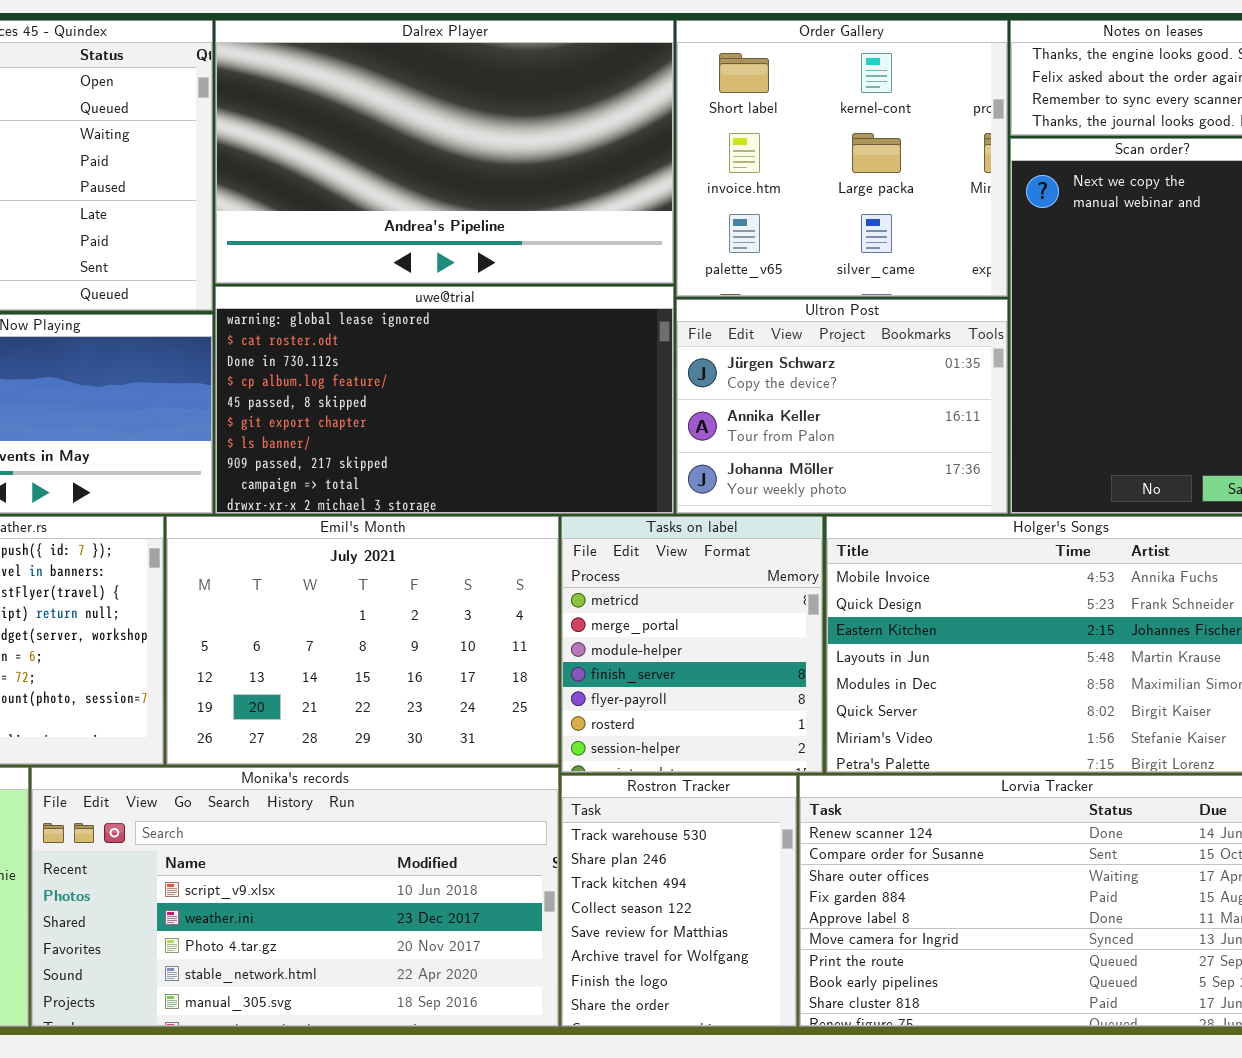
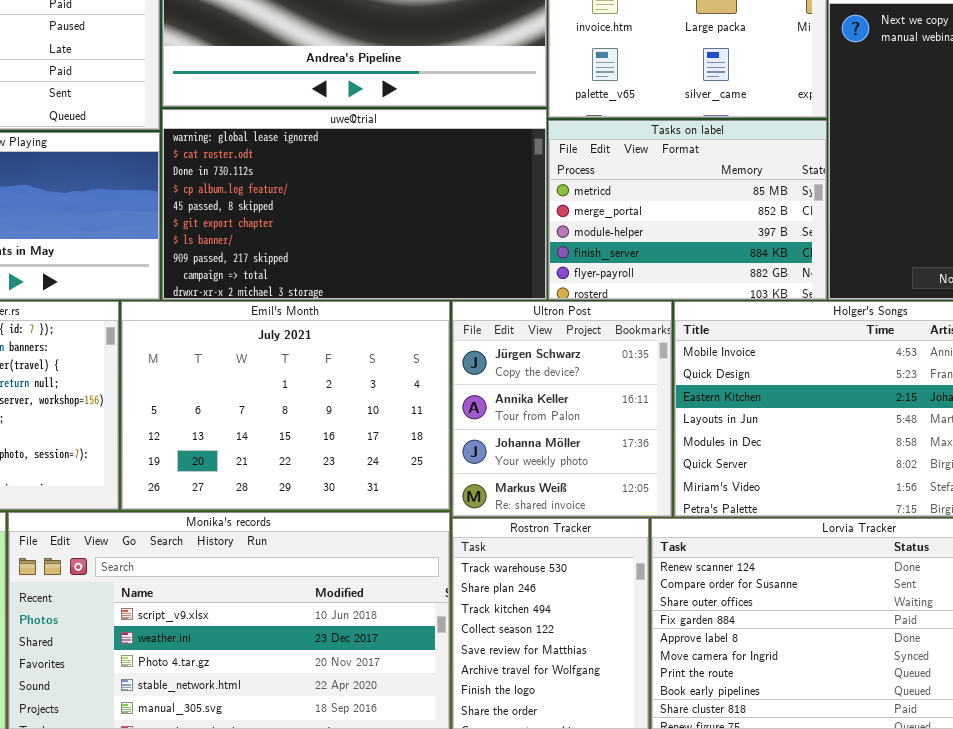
Ultron Post: [676,299,1008,514] -> [452,301,672,517], moved, resized
Tasks on label: [561,516,823,773] -> [548,120,827,300], moved, resized

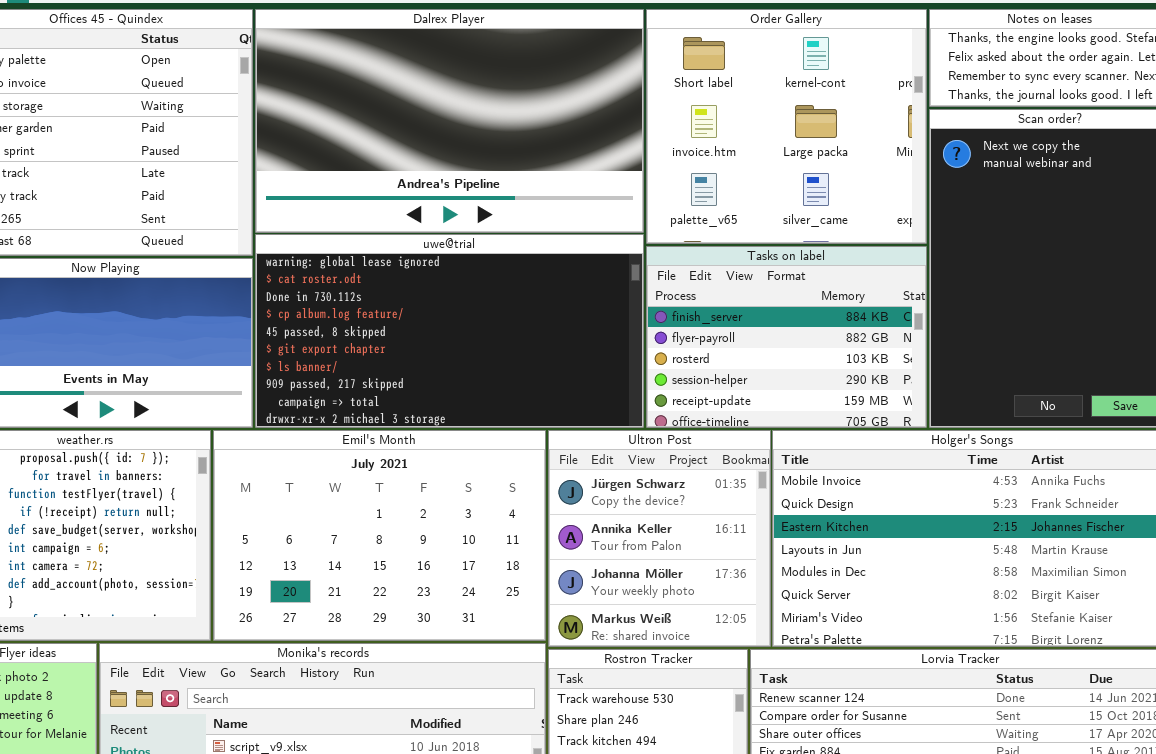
Tasks on label: [548,120,827,300] -> [646,246,927,428], scrolled down 3 rows

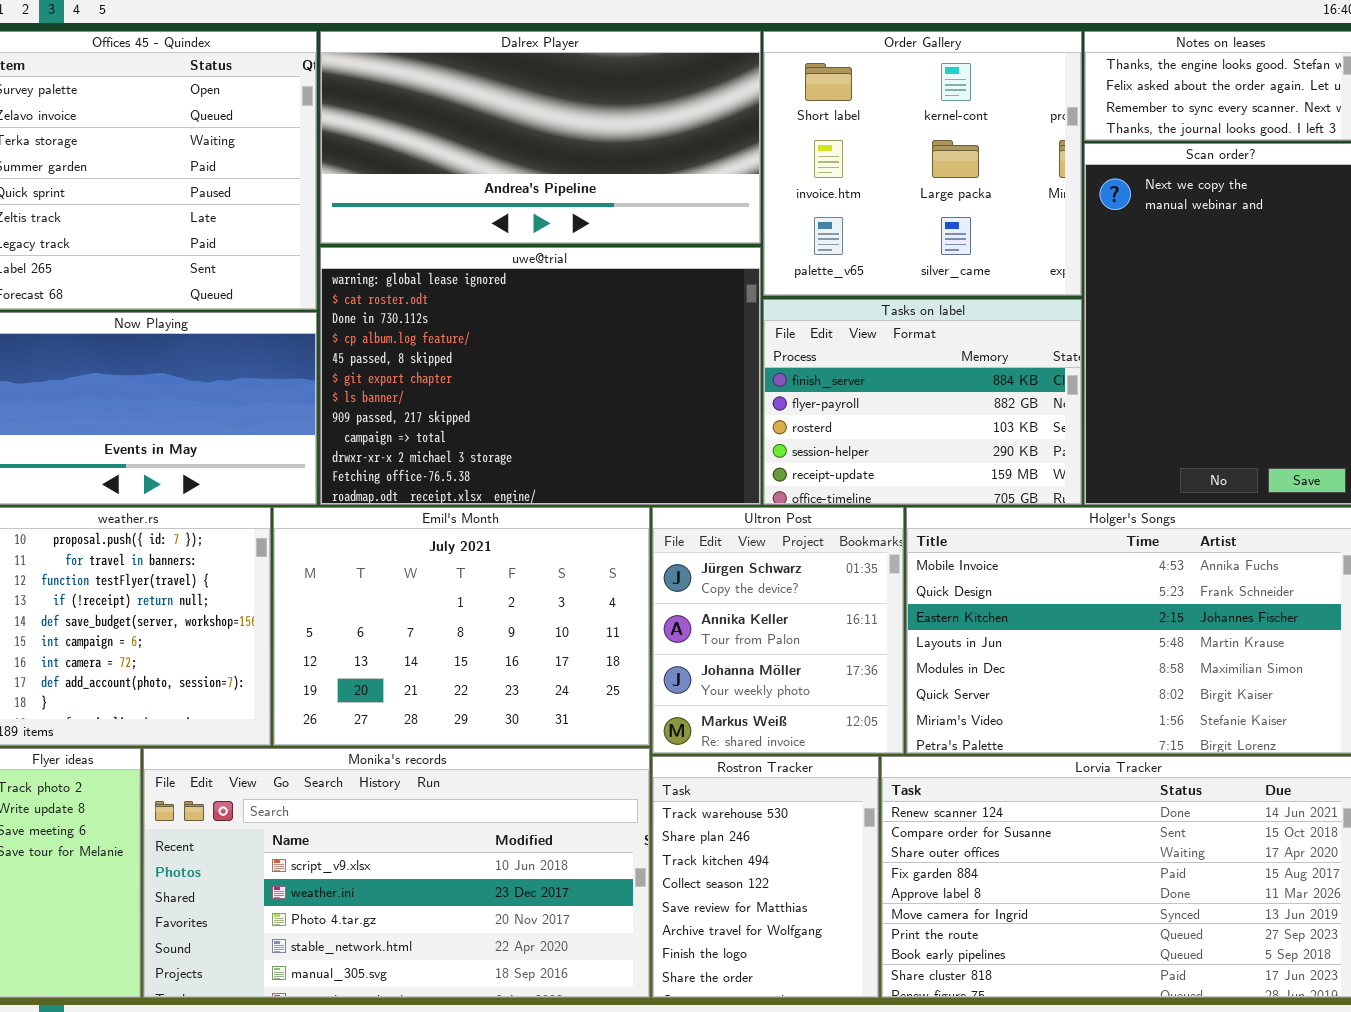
Dalrex Player: [255,9,644,233] -> [320,31,761,244], resized
uwe@trial: [255,234,644,428] -> [320,247,761,505], resized

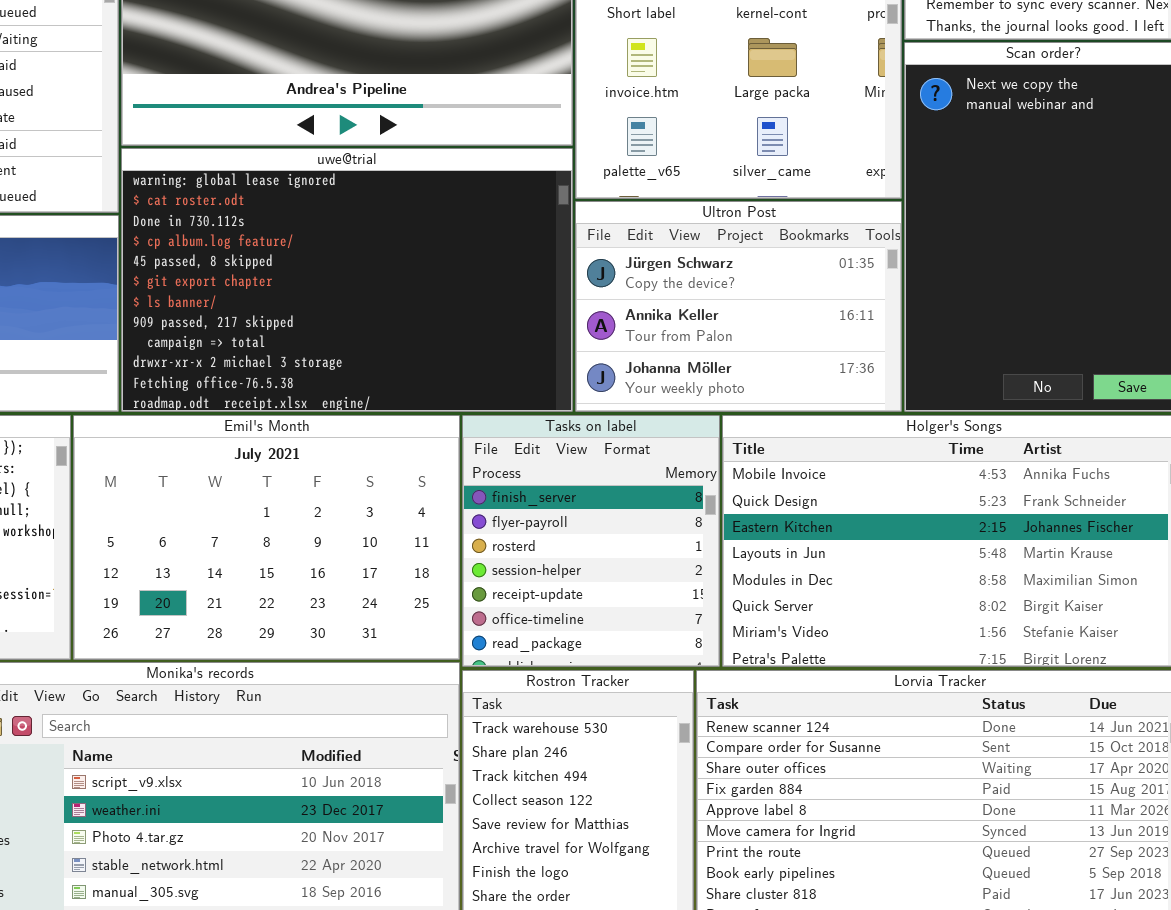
Tasks on label: [763,299,1082,505] -> [462,415,720,667], moved, resized
Ultron Post: [652,507,904,754] -> [575,201,902,412], moved, resized

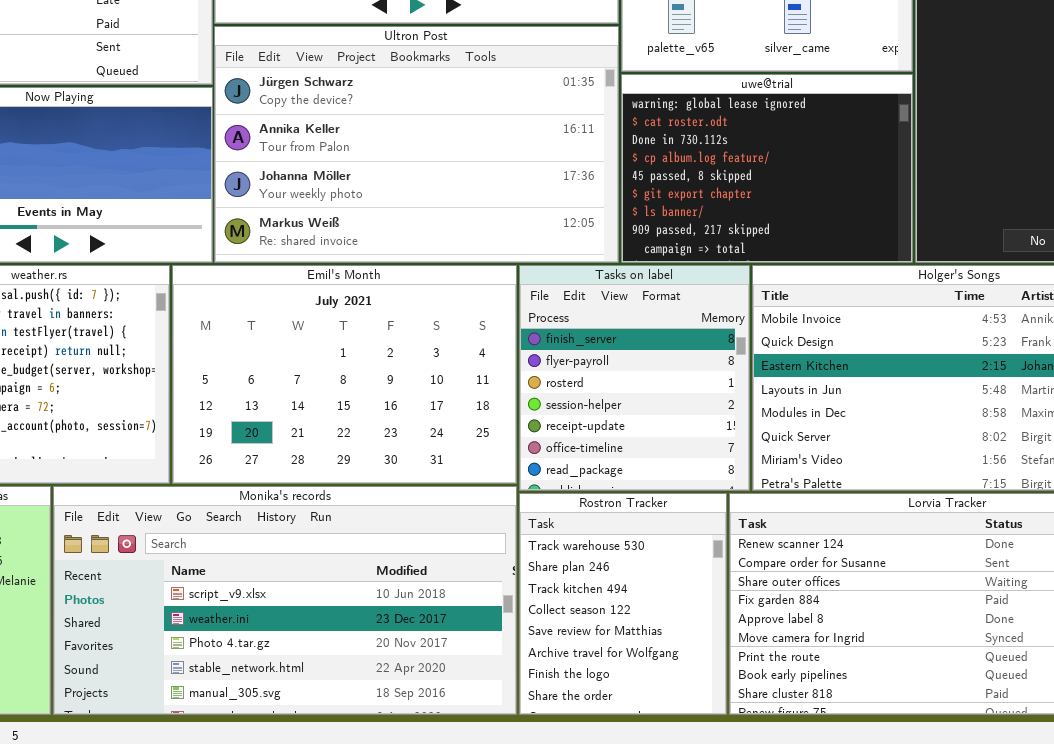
uwe@trial: [121,148,573,412] -> [621,74,913,263], moved, resized
Ultron Post: [575,201,902,412] -> [214,26,619,263], moved, resized

